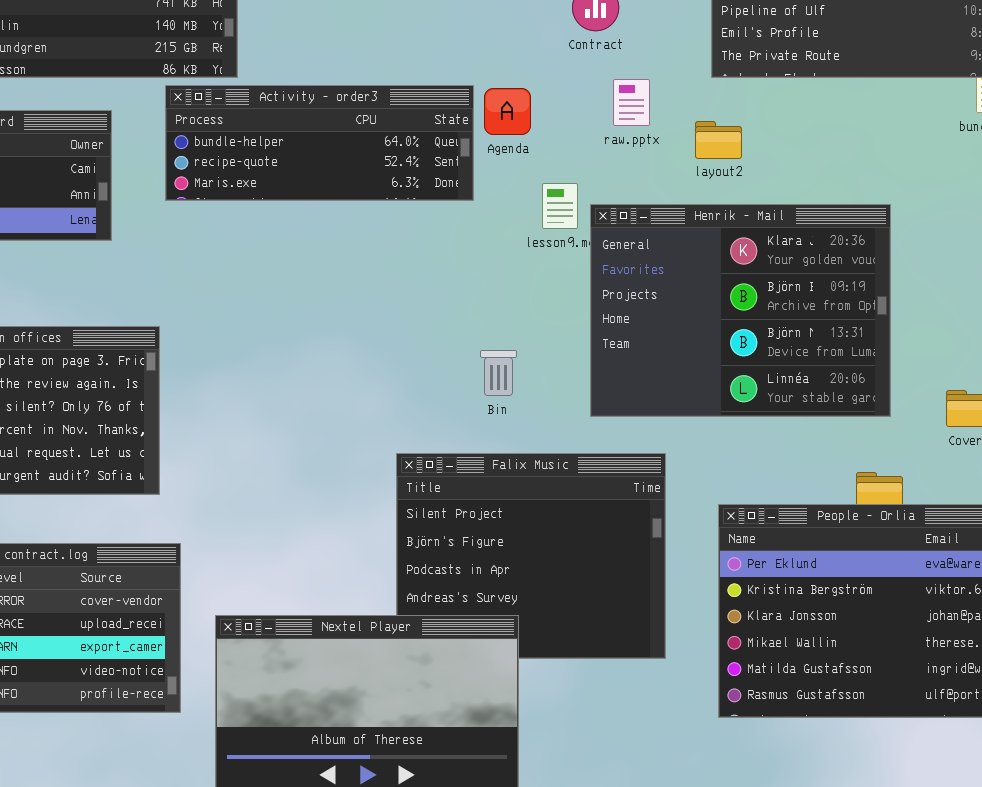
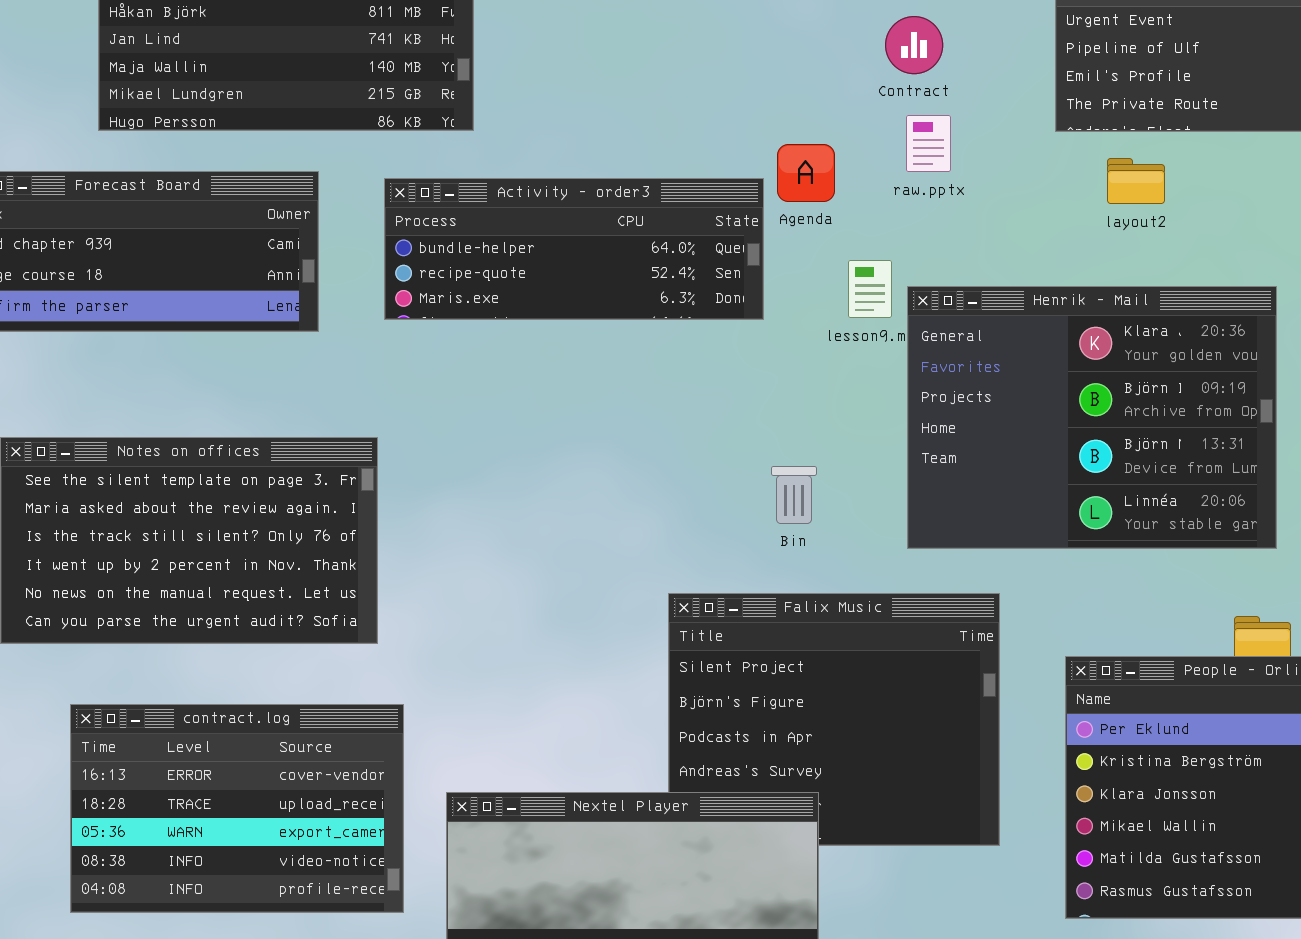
raw.pptx: [613,79,650,126] -> [906,115,951,172], moved
Activity - order3: [165,85,474,201] -> [384,178,764,320], moved
layout2: [695,121,742,159] -> [1107,158,1165,204], moved

